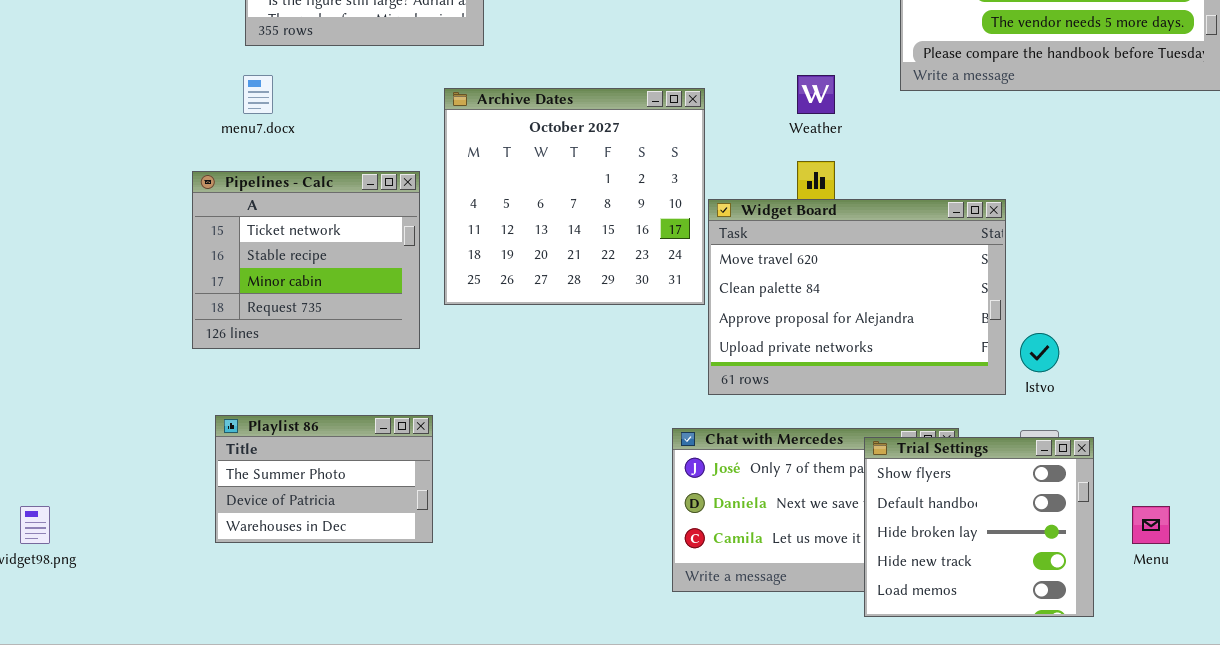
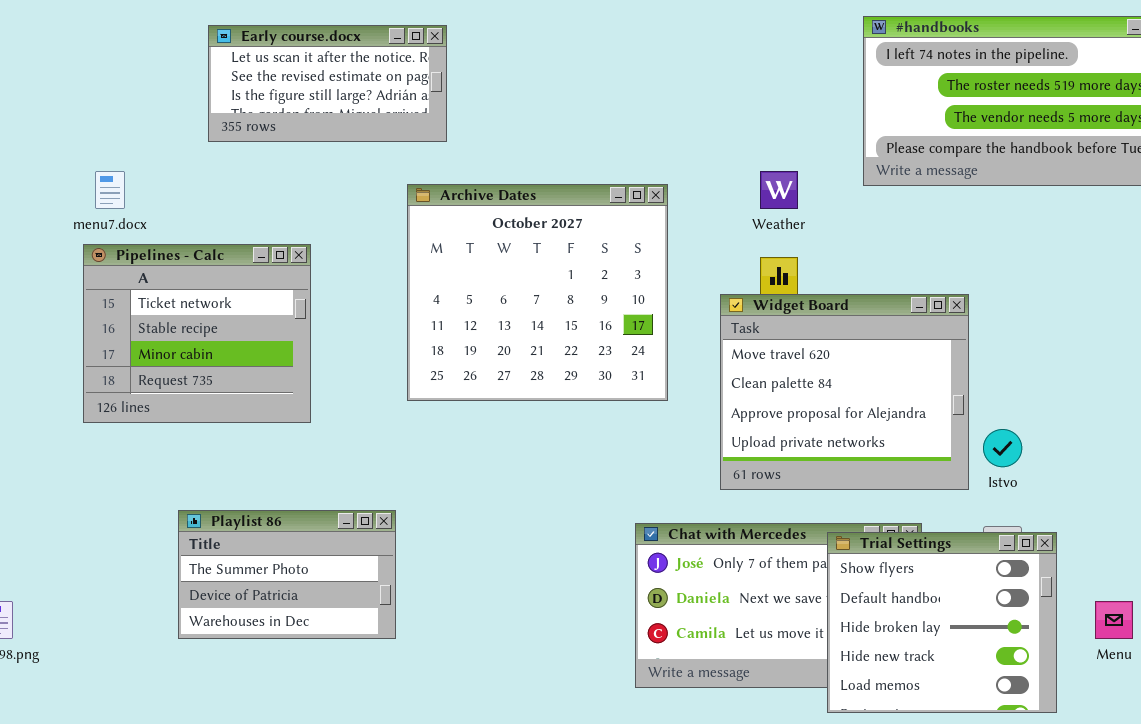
menu7.docx: [243,75,273,114] -> [95,171,125,209], moved
Pipelines - Calc: [192,171,420,349] -> [83,244,311,423], moved
Widget Board: [708,199,1006,395] -> [720,294,969,490], resized

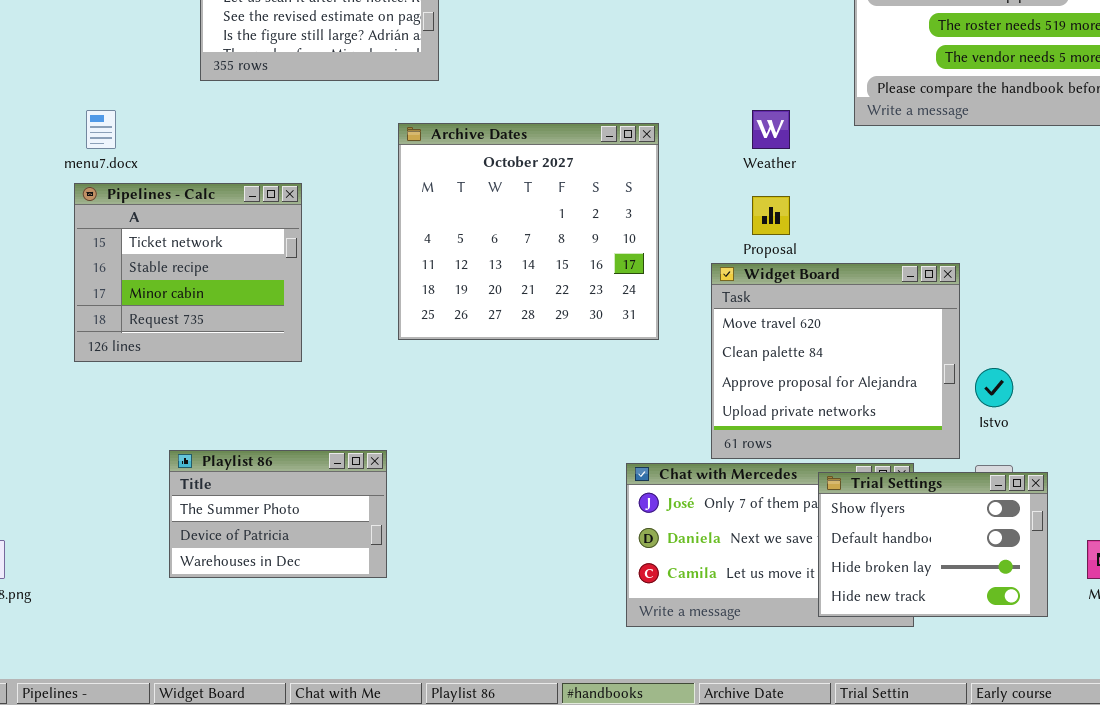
Widget Board: [720,294,969,490] -> [711,263,960,459], moved
Trial Settings: [827,532,1057,713] -> [818,472,1048,617], resized

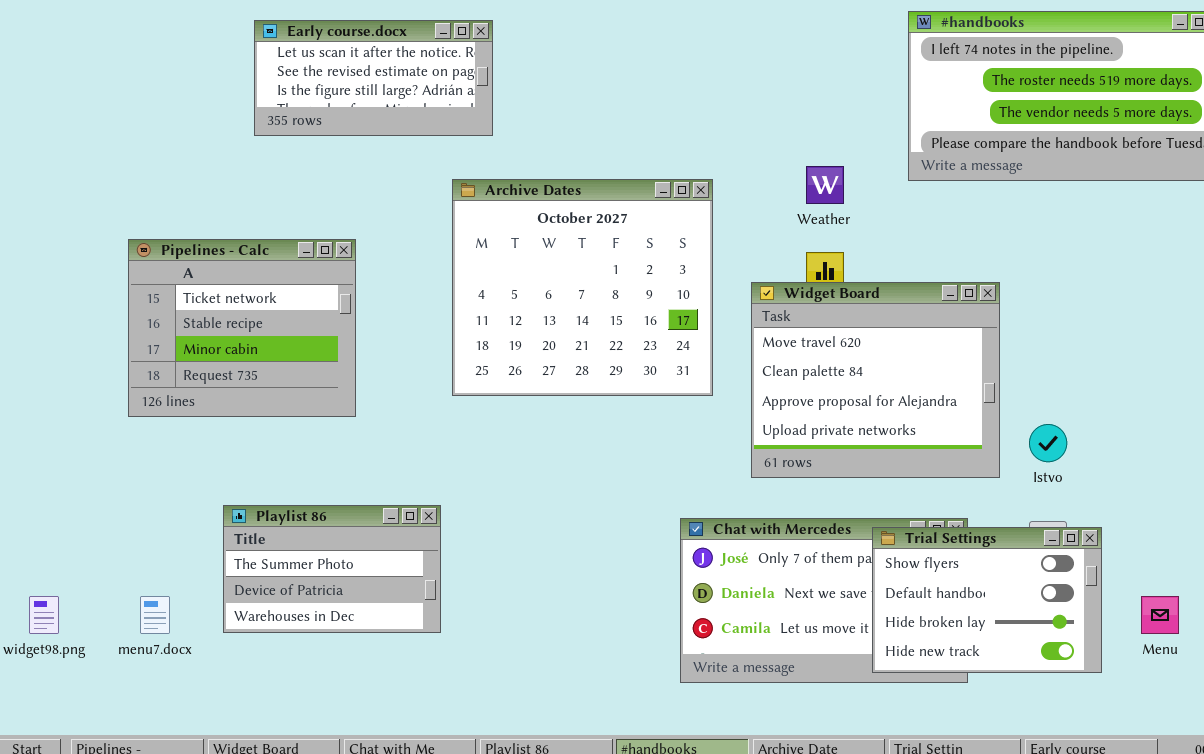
menu7.docx: [86,110,116,149] -> [140,596,170,634], moved
Widget Board: [711,263,960,459] -> [751,282,1000,478], moved

